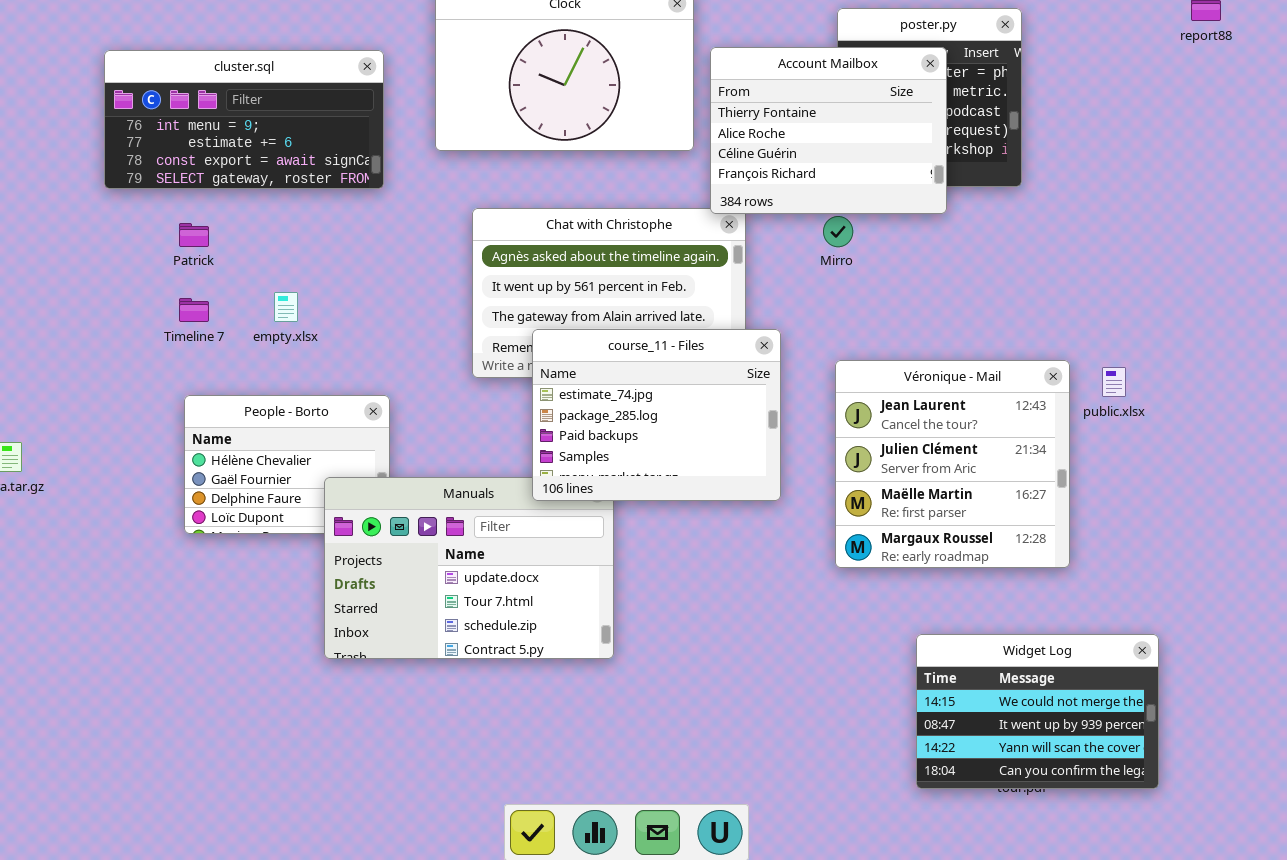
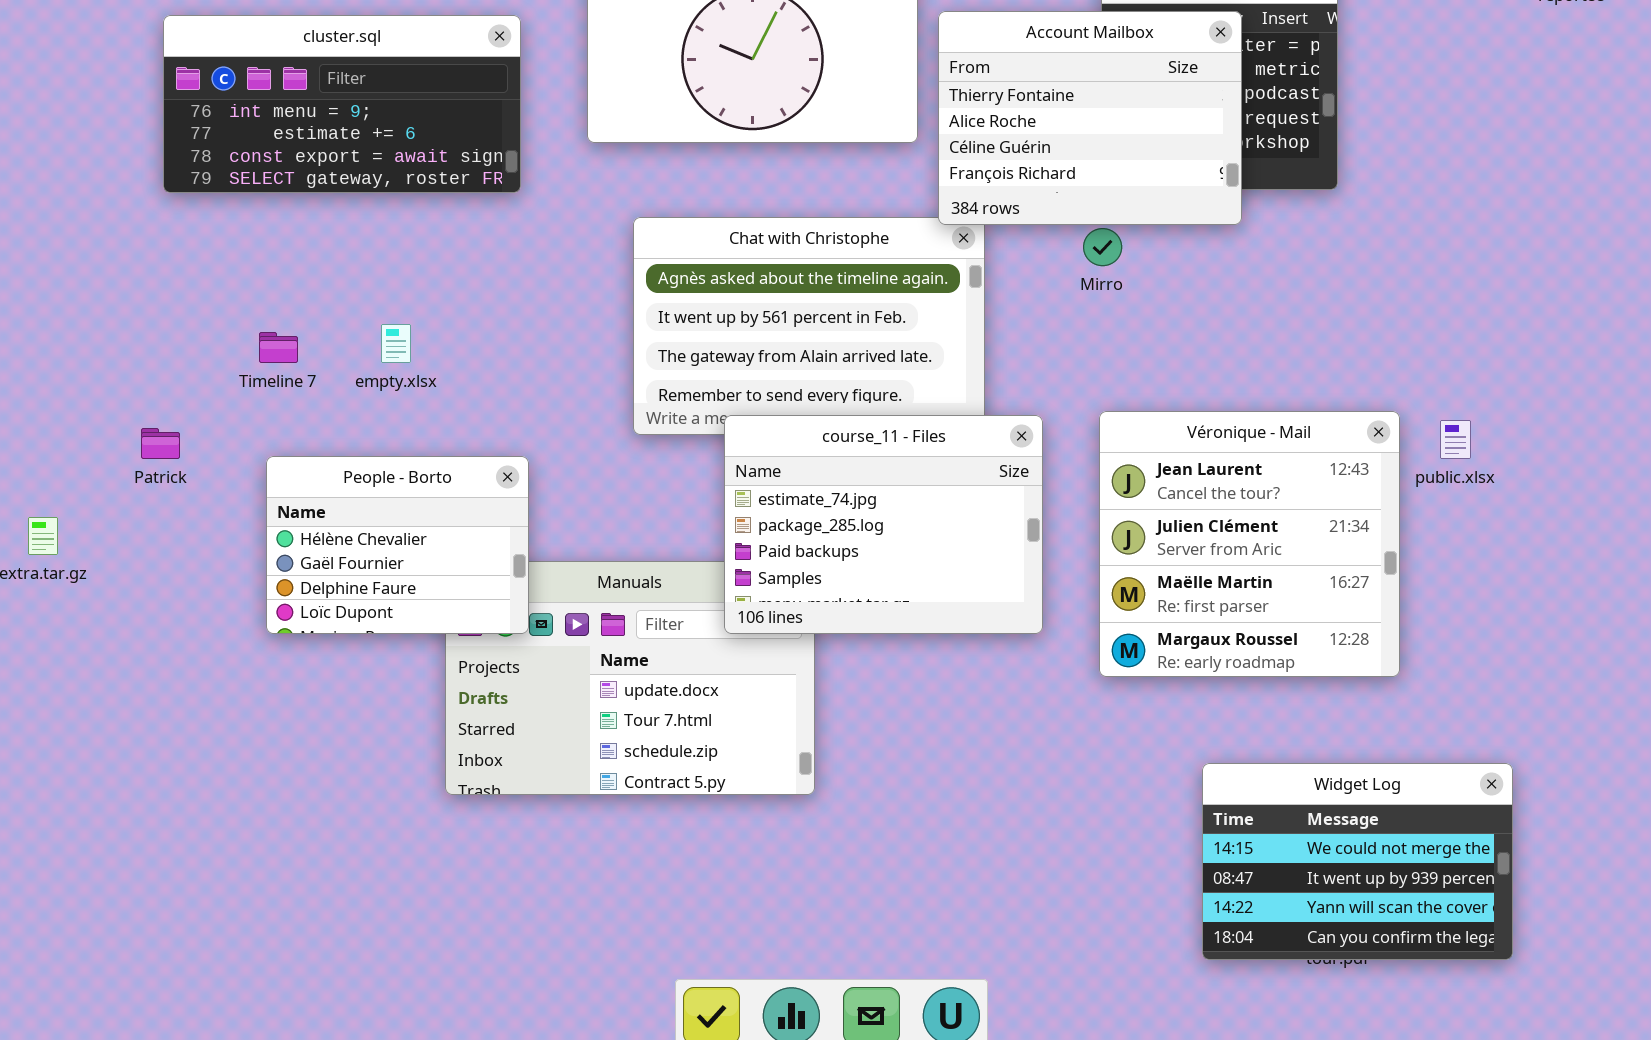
Patrick: [179,223,209,247] -> [141,428,180,459], moved
course_11 - Files: [532,329,781,501] -> [724,415,1043,634], moved
People - Borto: [184,395,390,534] -> [266,456,529,634], raised

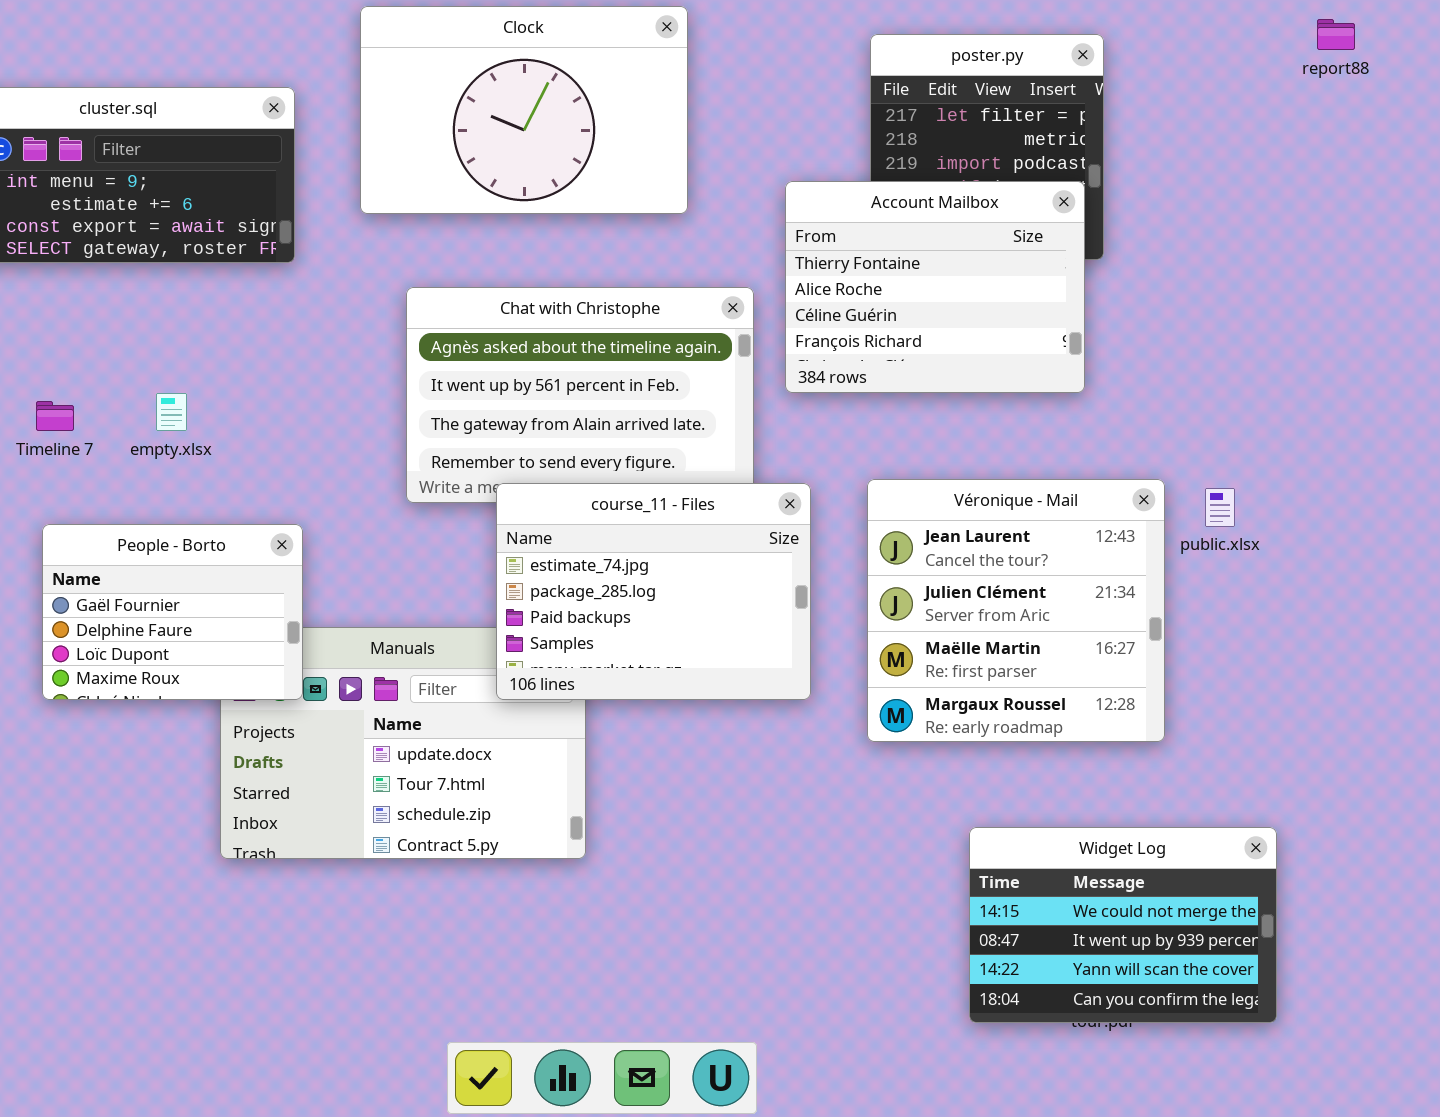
Account Mailbox: [938,11,1242,225] -> [785,181,1085,393], moved
People - Borto: [266,456,529,634] -> [42,524,303,700], scrolled down 1 row

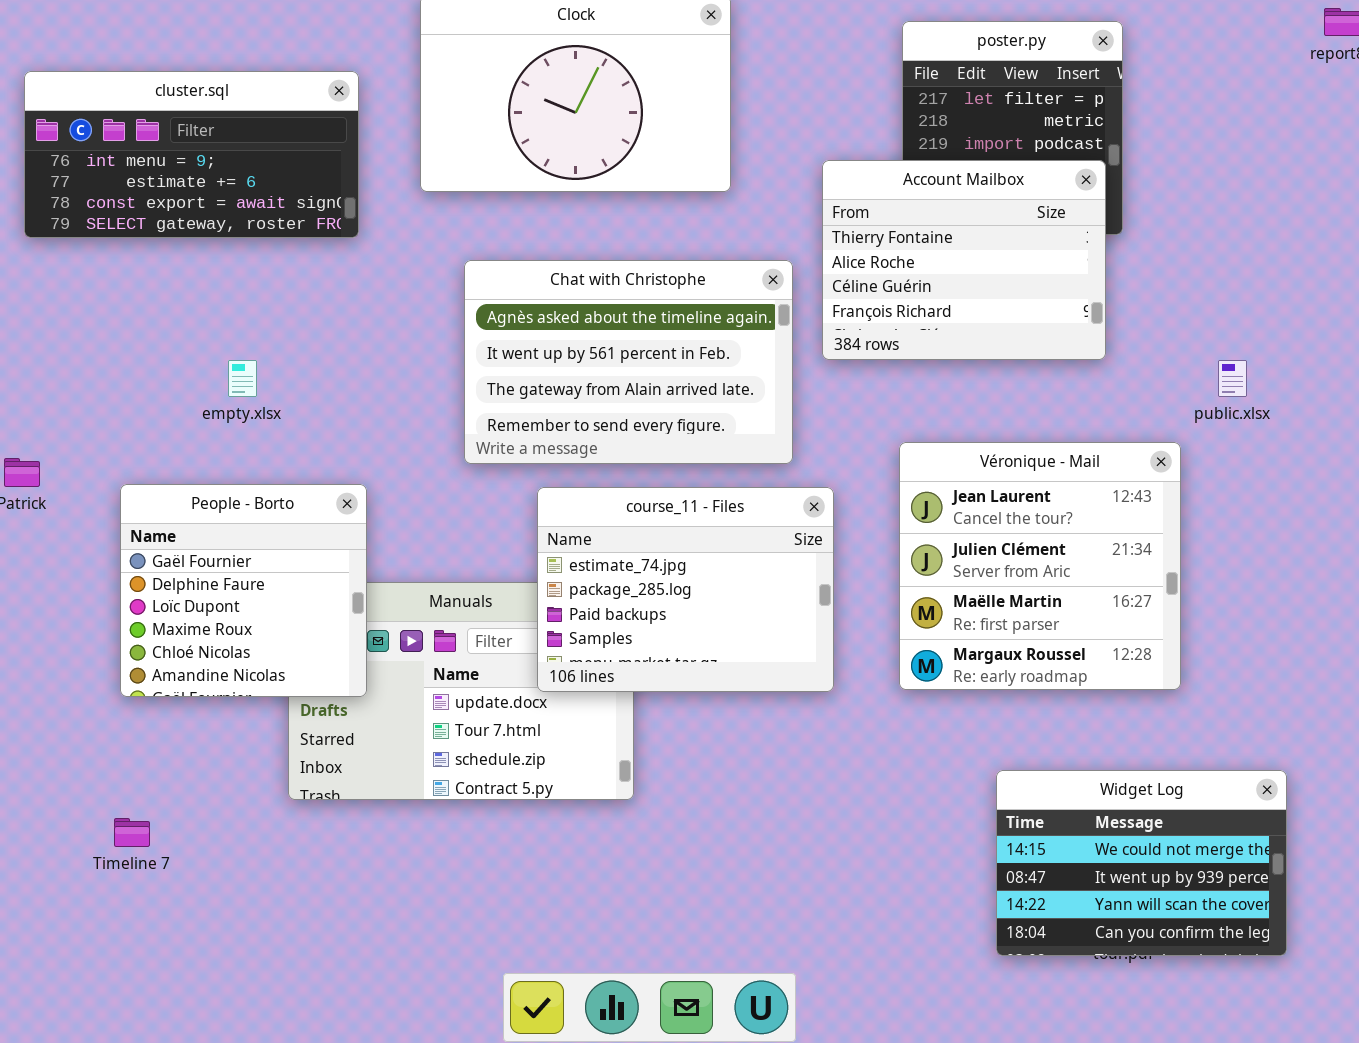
Timeline 7: [36,401,74,431] -> [114,818,150,847], moved
course_11 - Files: [496,483,811,700] -> [537,487,834,692], moved
public.xlsx: [1205,488,1235,527] -> [1218,360,1247,397], moved
People - Borto: [42,524,303,700] -> [120,484,367,697], resized

